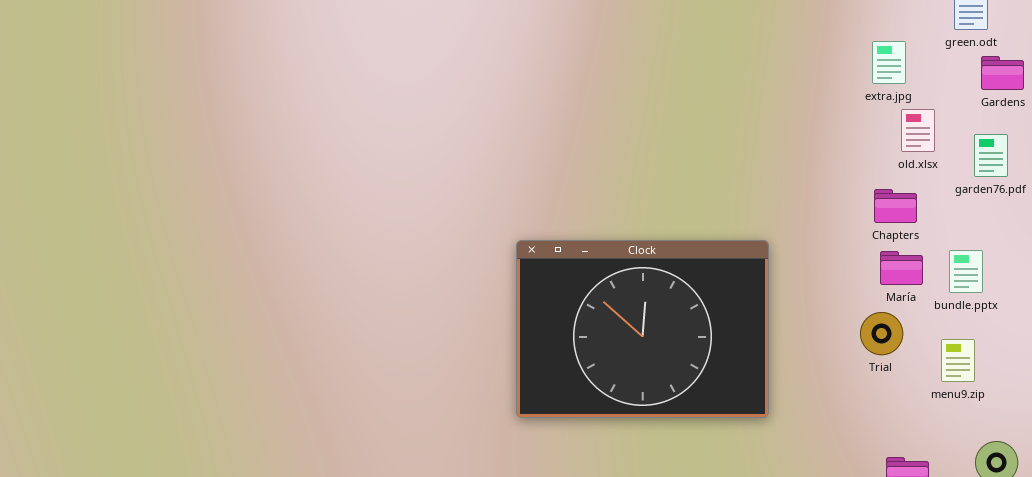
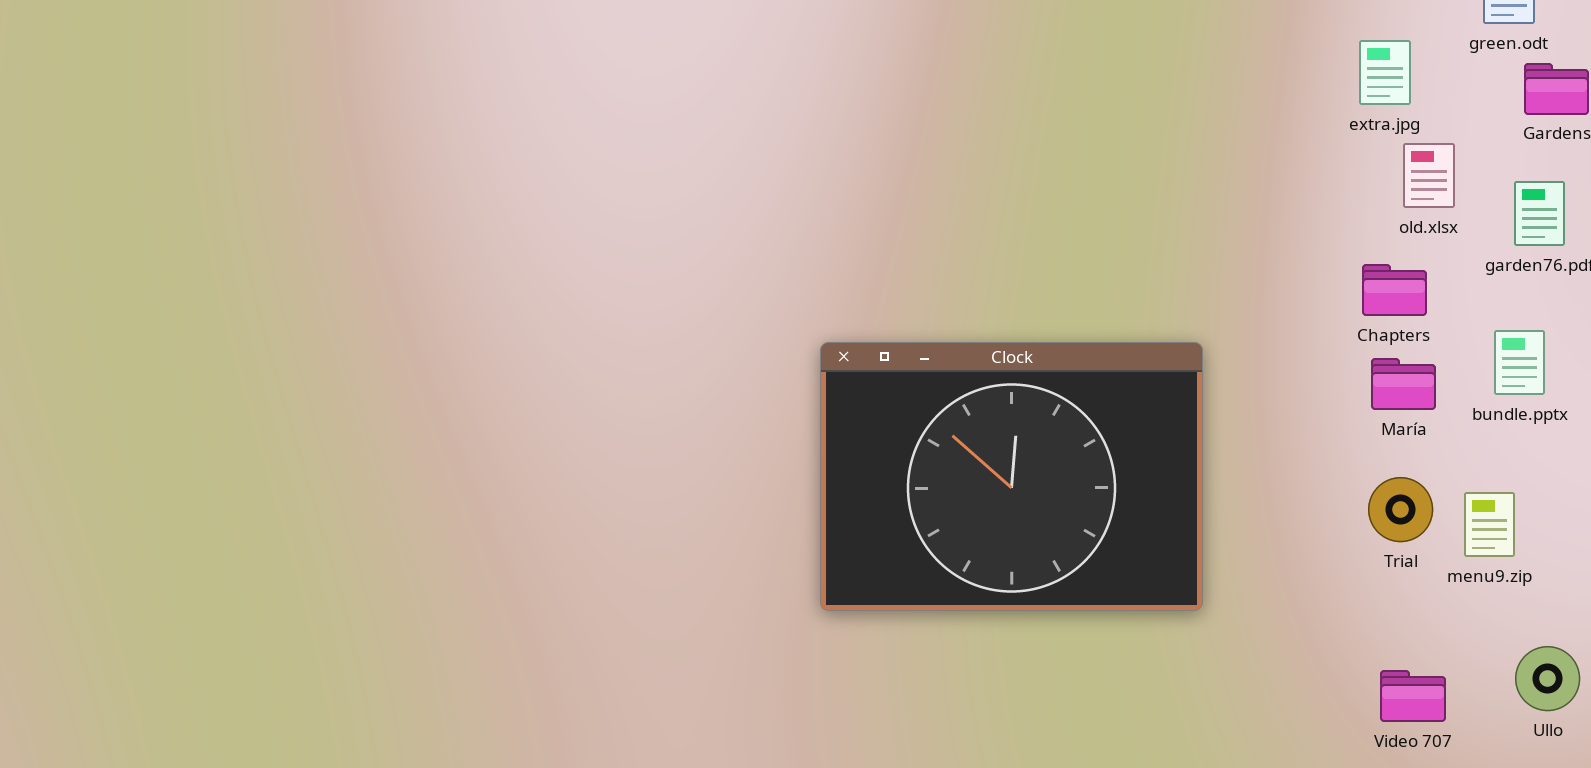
bundle.pptx: [949,250,983,293] -> [1494,330,1545,395], moved
Trial: [860,312,903,355] -> [1368,477,1433,542], moved

